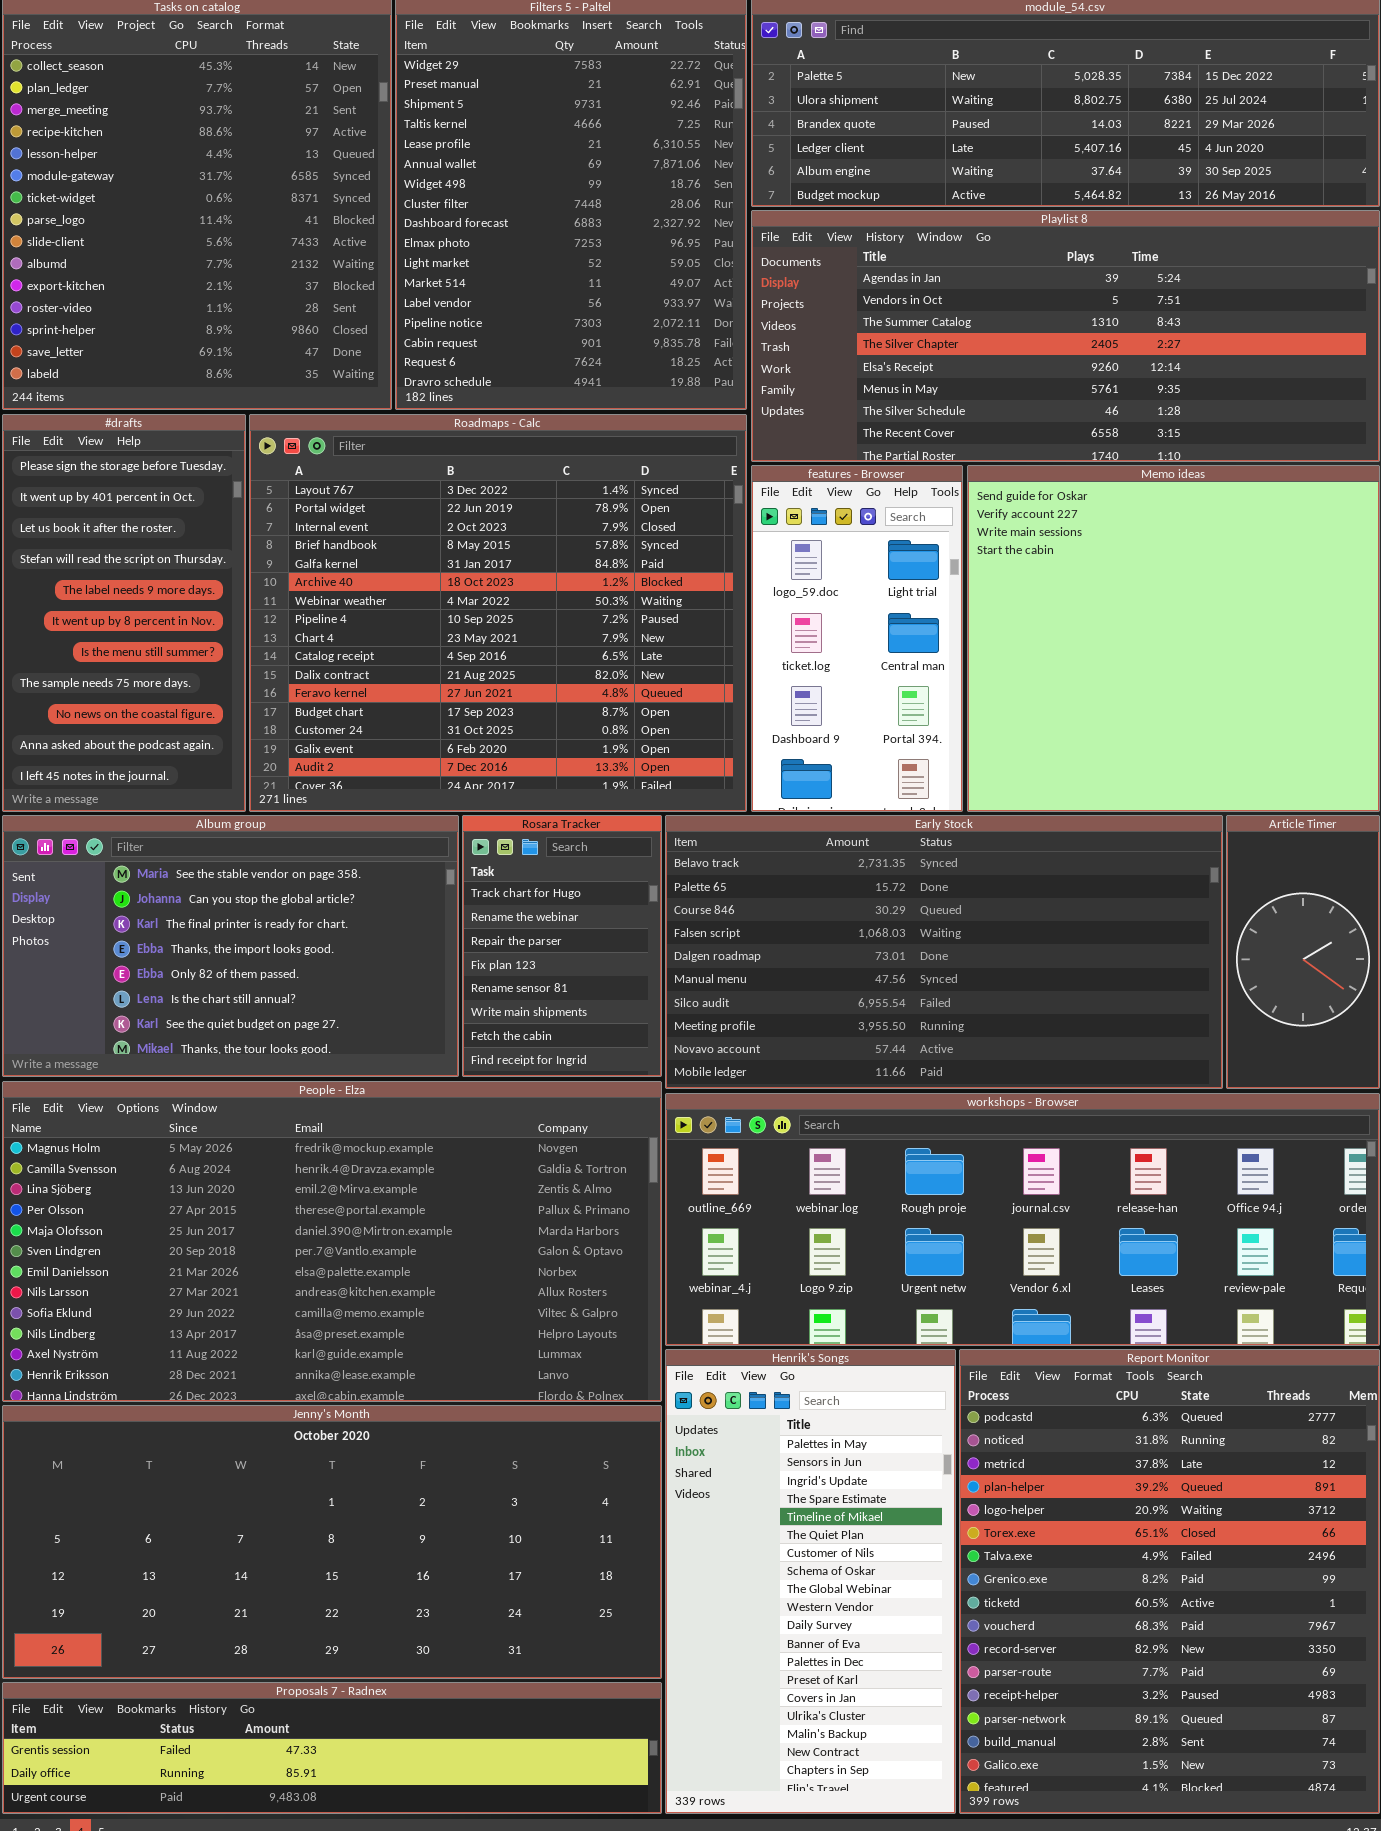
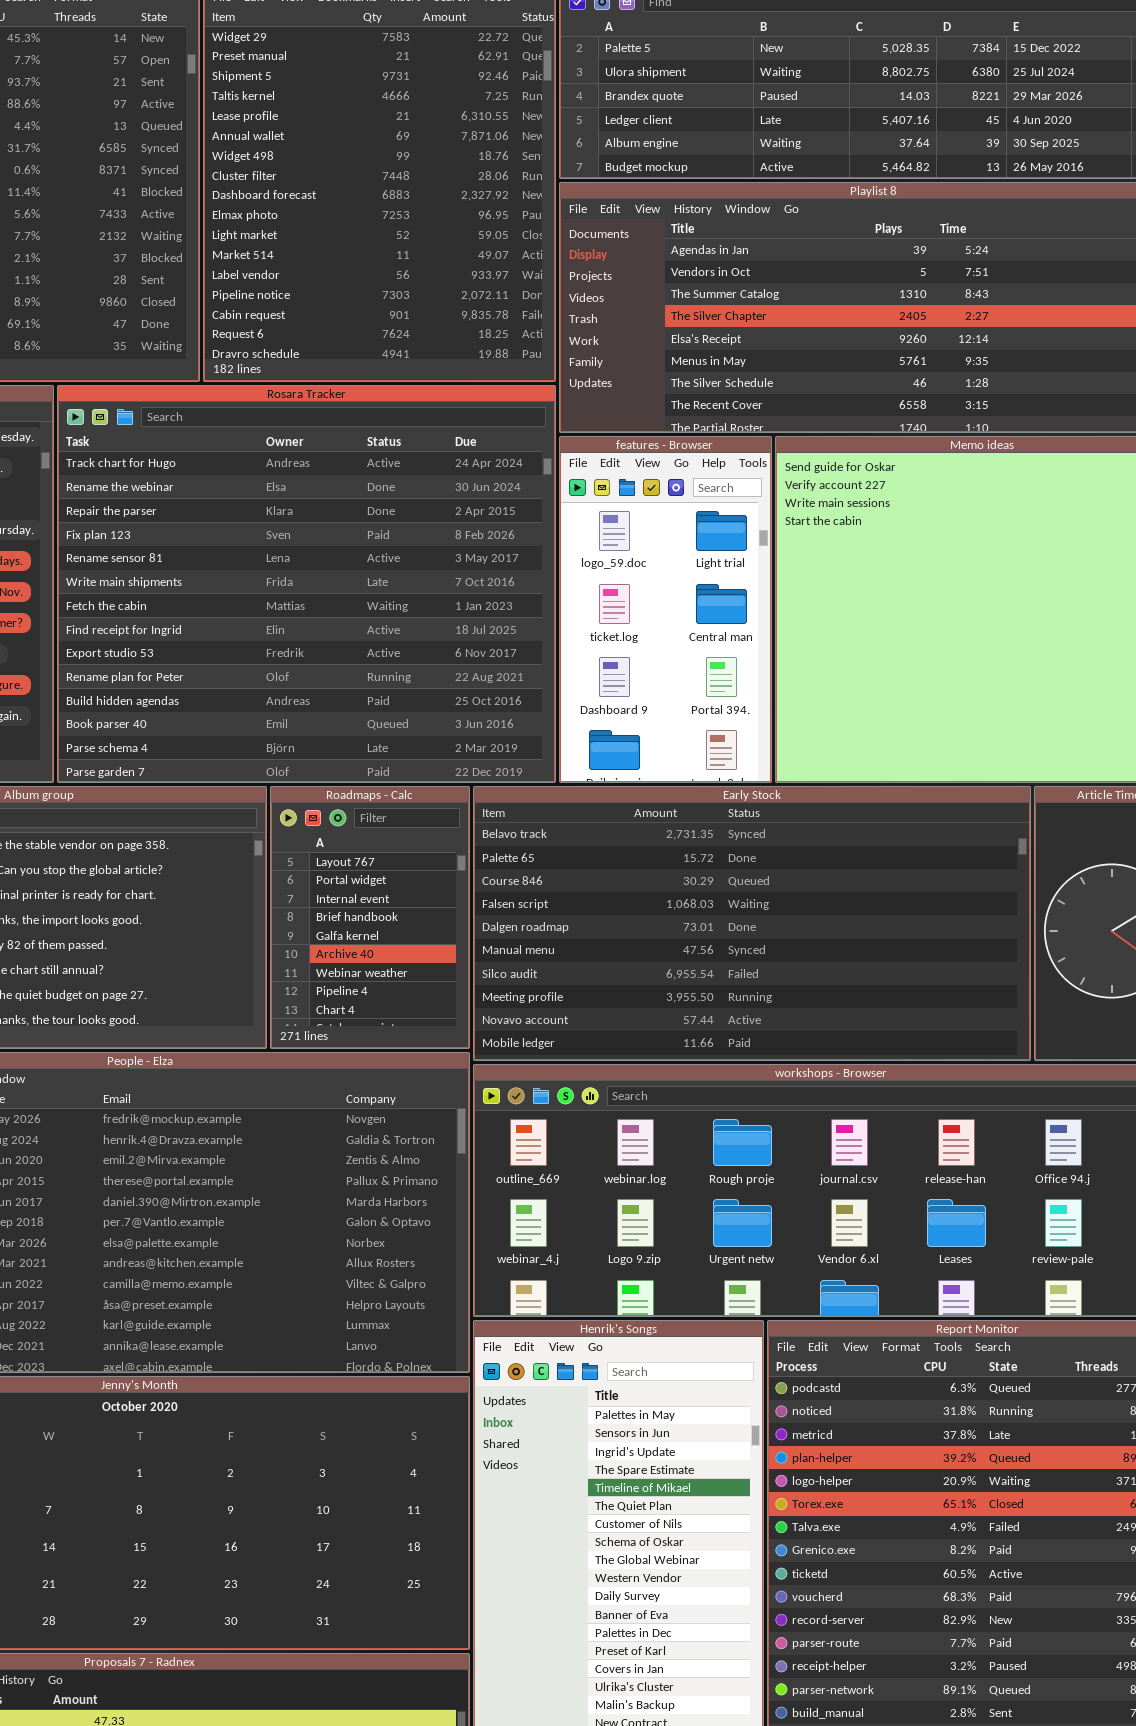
Roadmaps - Calc: [249,414,747,812] -> [270,786,470,1049], moved, resized
Rosara Tracker: [462,815,662,1077] -> [57,385,556,783], moved, resized

